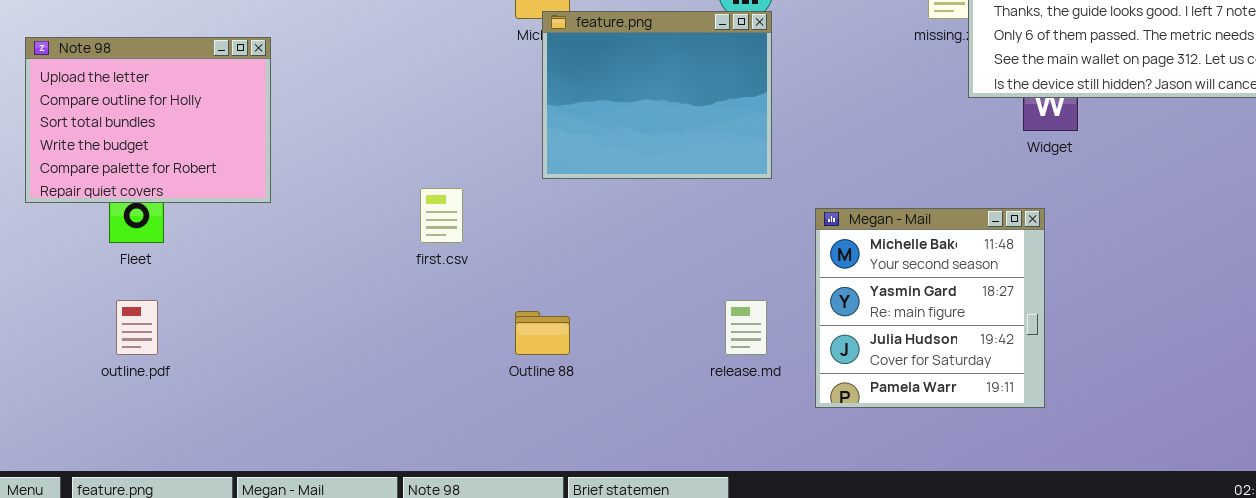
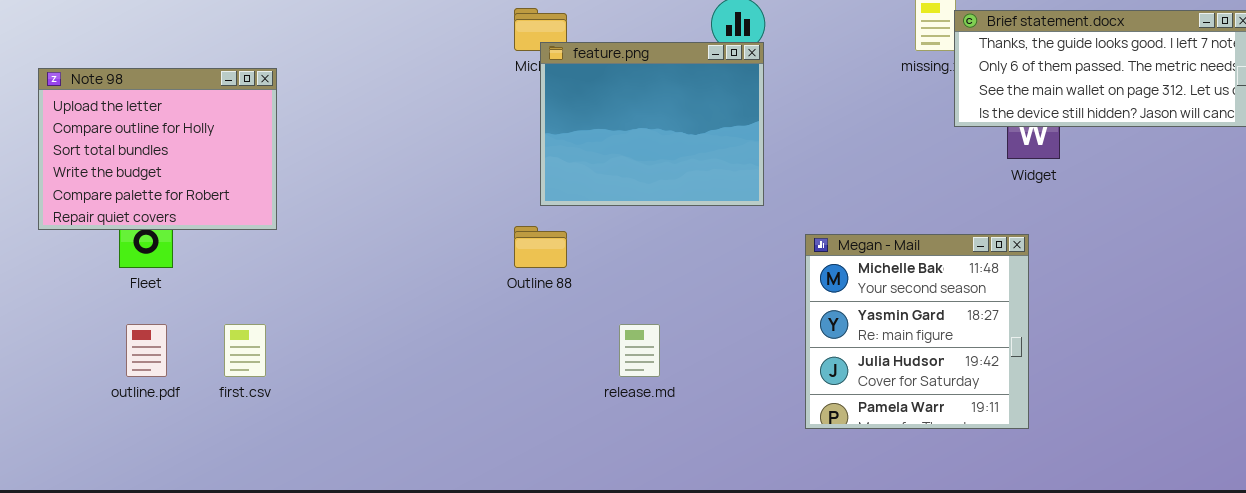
first.csv: [420,188,463,243] -> [224,324,266,377], moved
release.md: [725,300,767,355] -> [619,324,660,377], moved
Outline 88: [515,311,570,355] -> [514,226,567,268], moved

